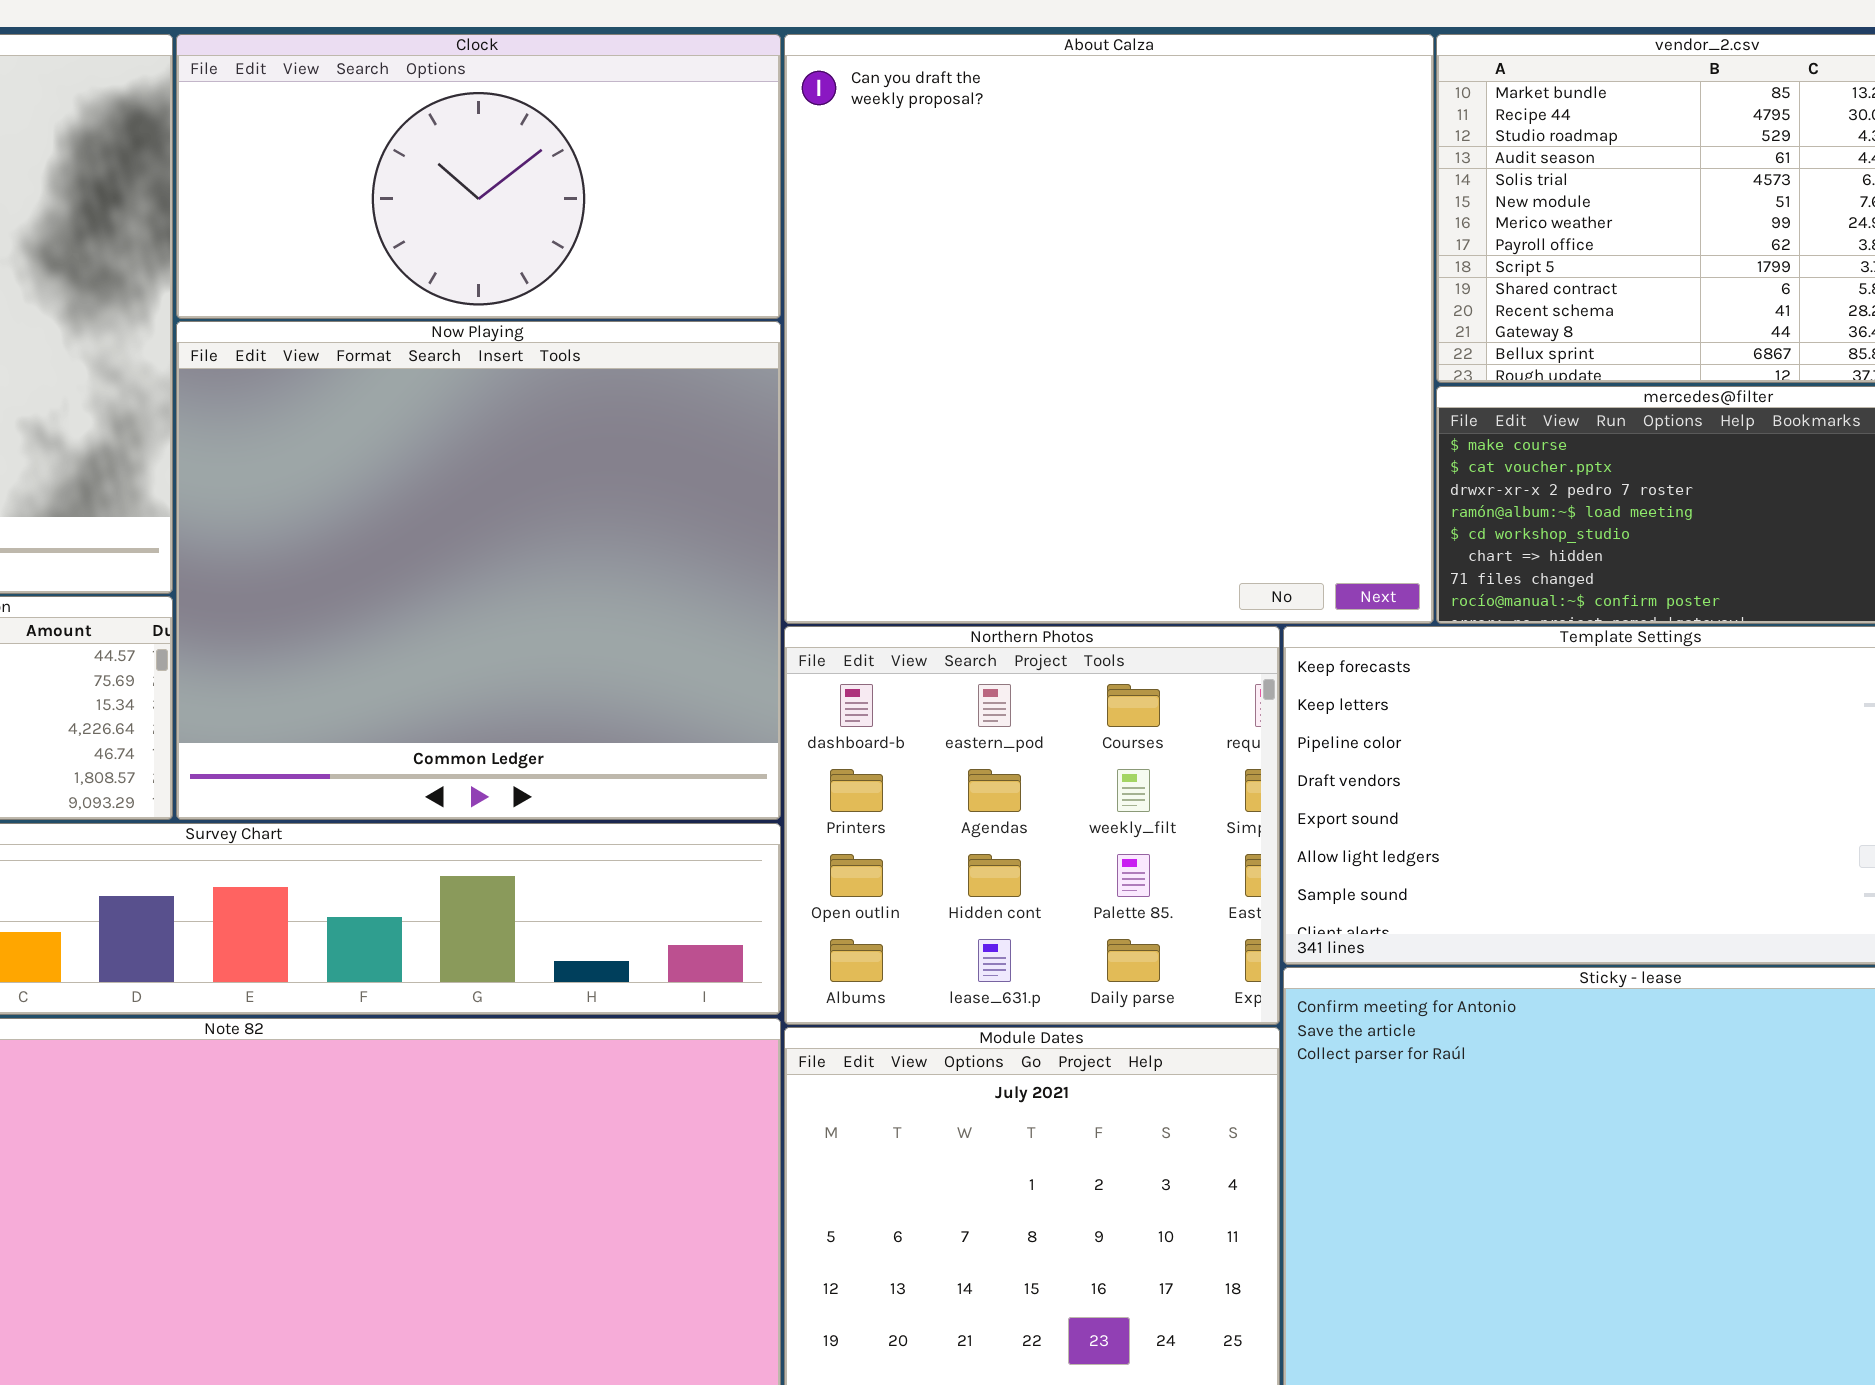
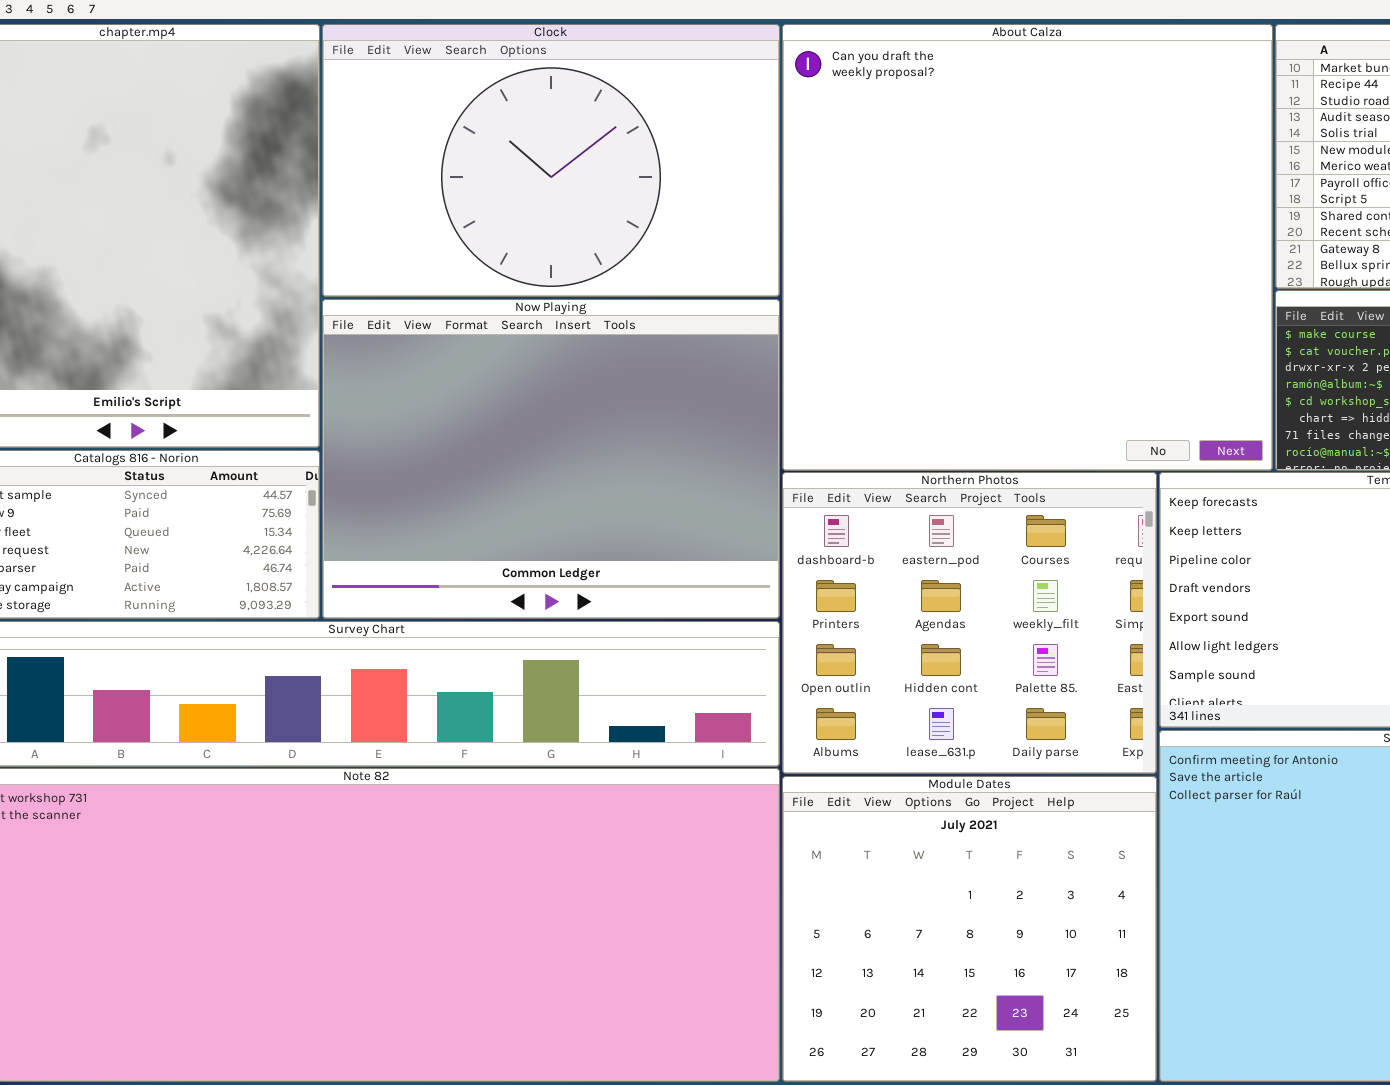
Clock: [176,34,781,319] -> [322,24,780,297], resized
Now Playing: [176,321,781,820] -> [322,299,780,619], resized

